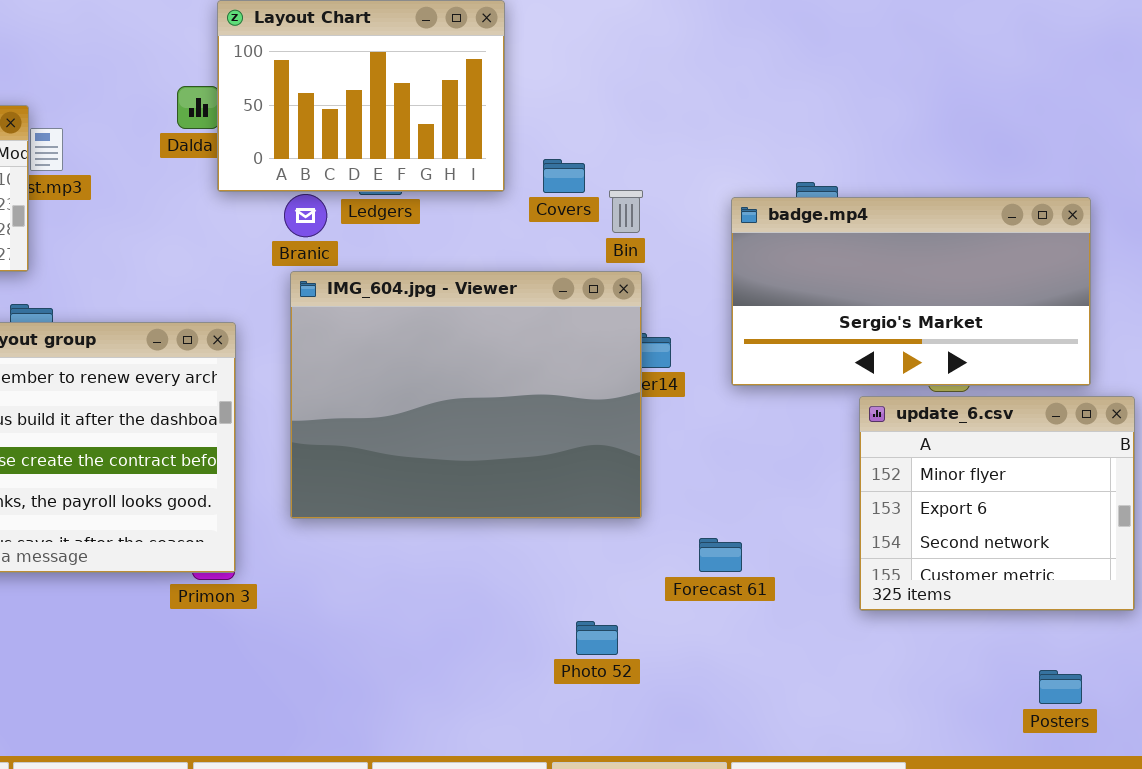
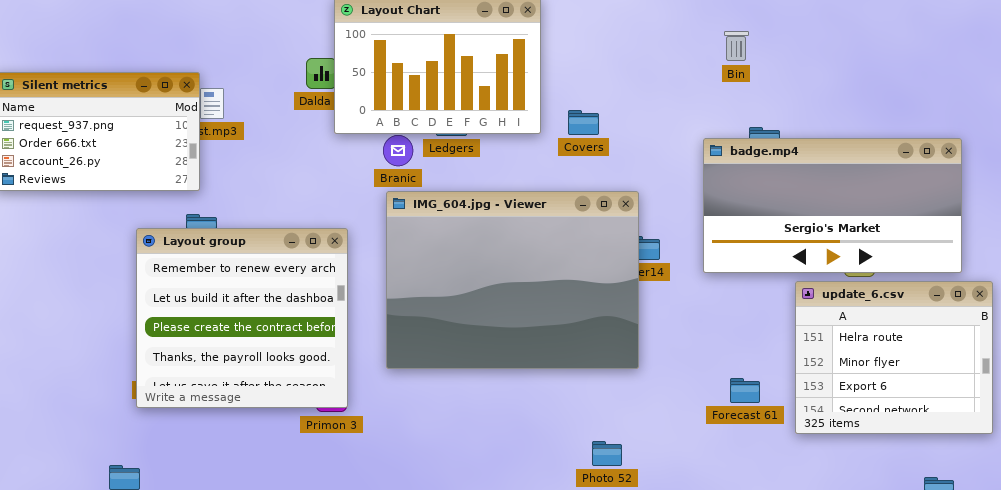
Bin: [609,190,643,233] -> [724,31,749,61], moved
update_6.csv: [859,396,1135,611] -> [795,281,993,434], scrolled up 1 row
Forecast 61: [699,538,742,572] -> [730,378,760,403], moved

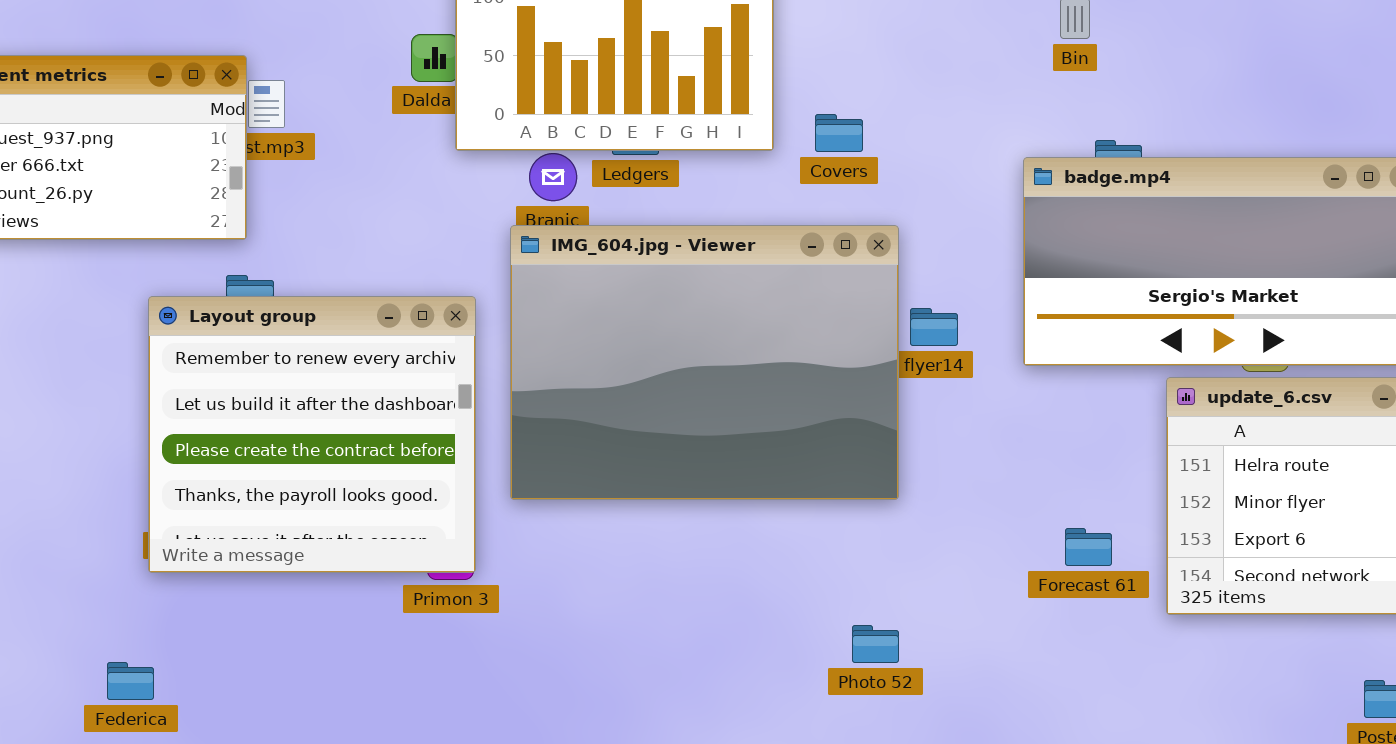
IMG_604.jpg - Viewer: [386,191,639,369] -> [510,225,899,500], moved

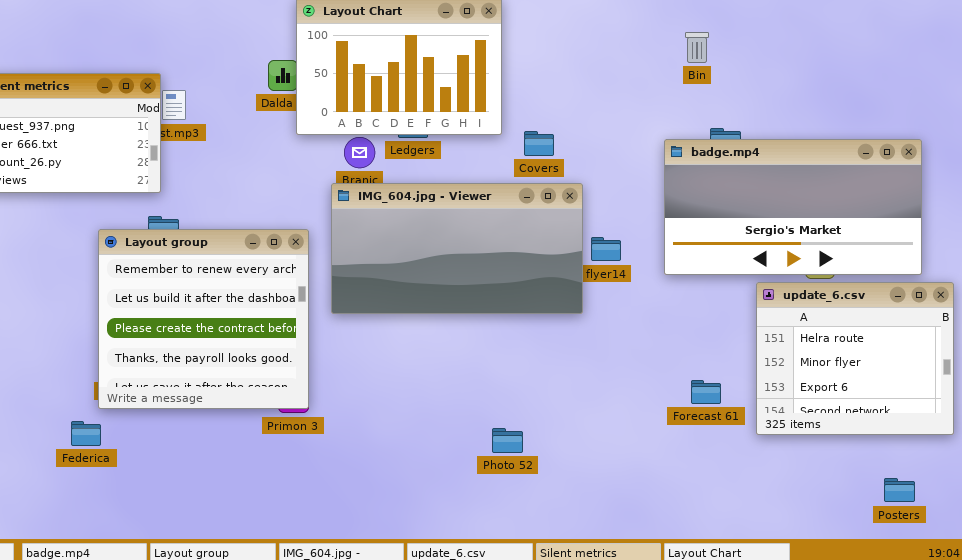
Covers: [815,114,863,152] -> [524,131,554,156], moved
IMG_604.jpg - Viewer: [510,225,899,500] -> [331,183,583,314], resized
Photo 52: [852,625,899,663] -> [492,428,523,453], moved
Federica: [107,662,154,700] -> [71,421,101,446], moved

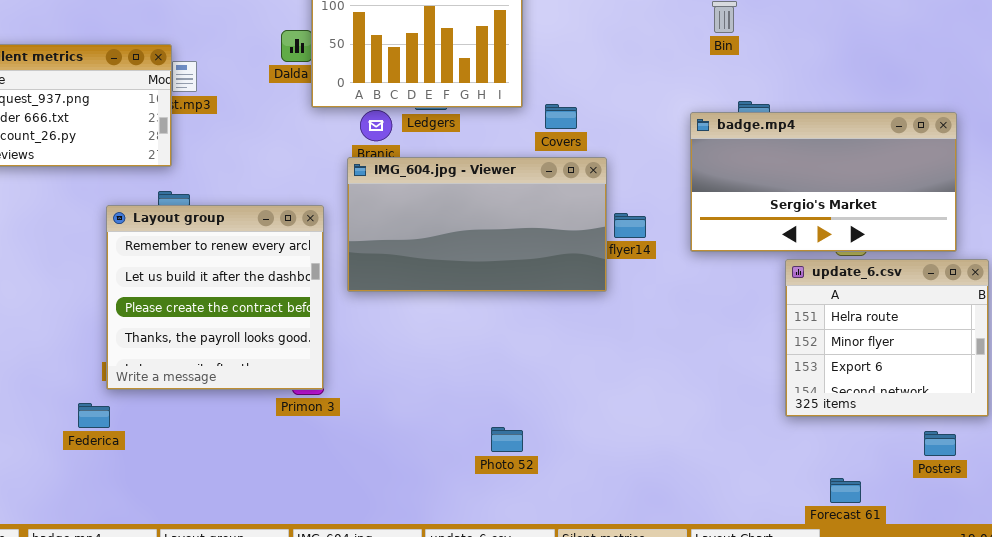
Forecast 61: [691,380,721,404] -> [830,478,861,503], moved
Photo 52: [492,428,523,453] -> [491,427,523,452], moved
Posters: [884,478,915,502] -> [924,431,956,456], moved

